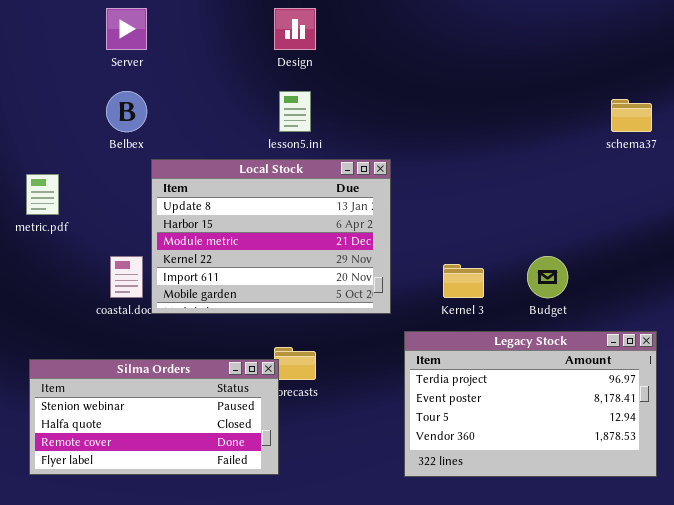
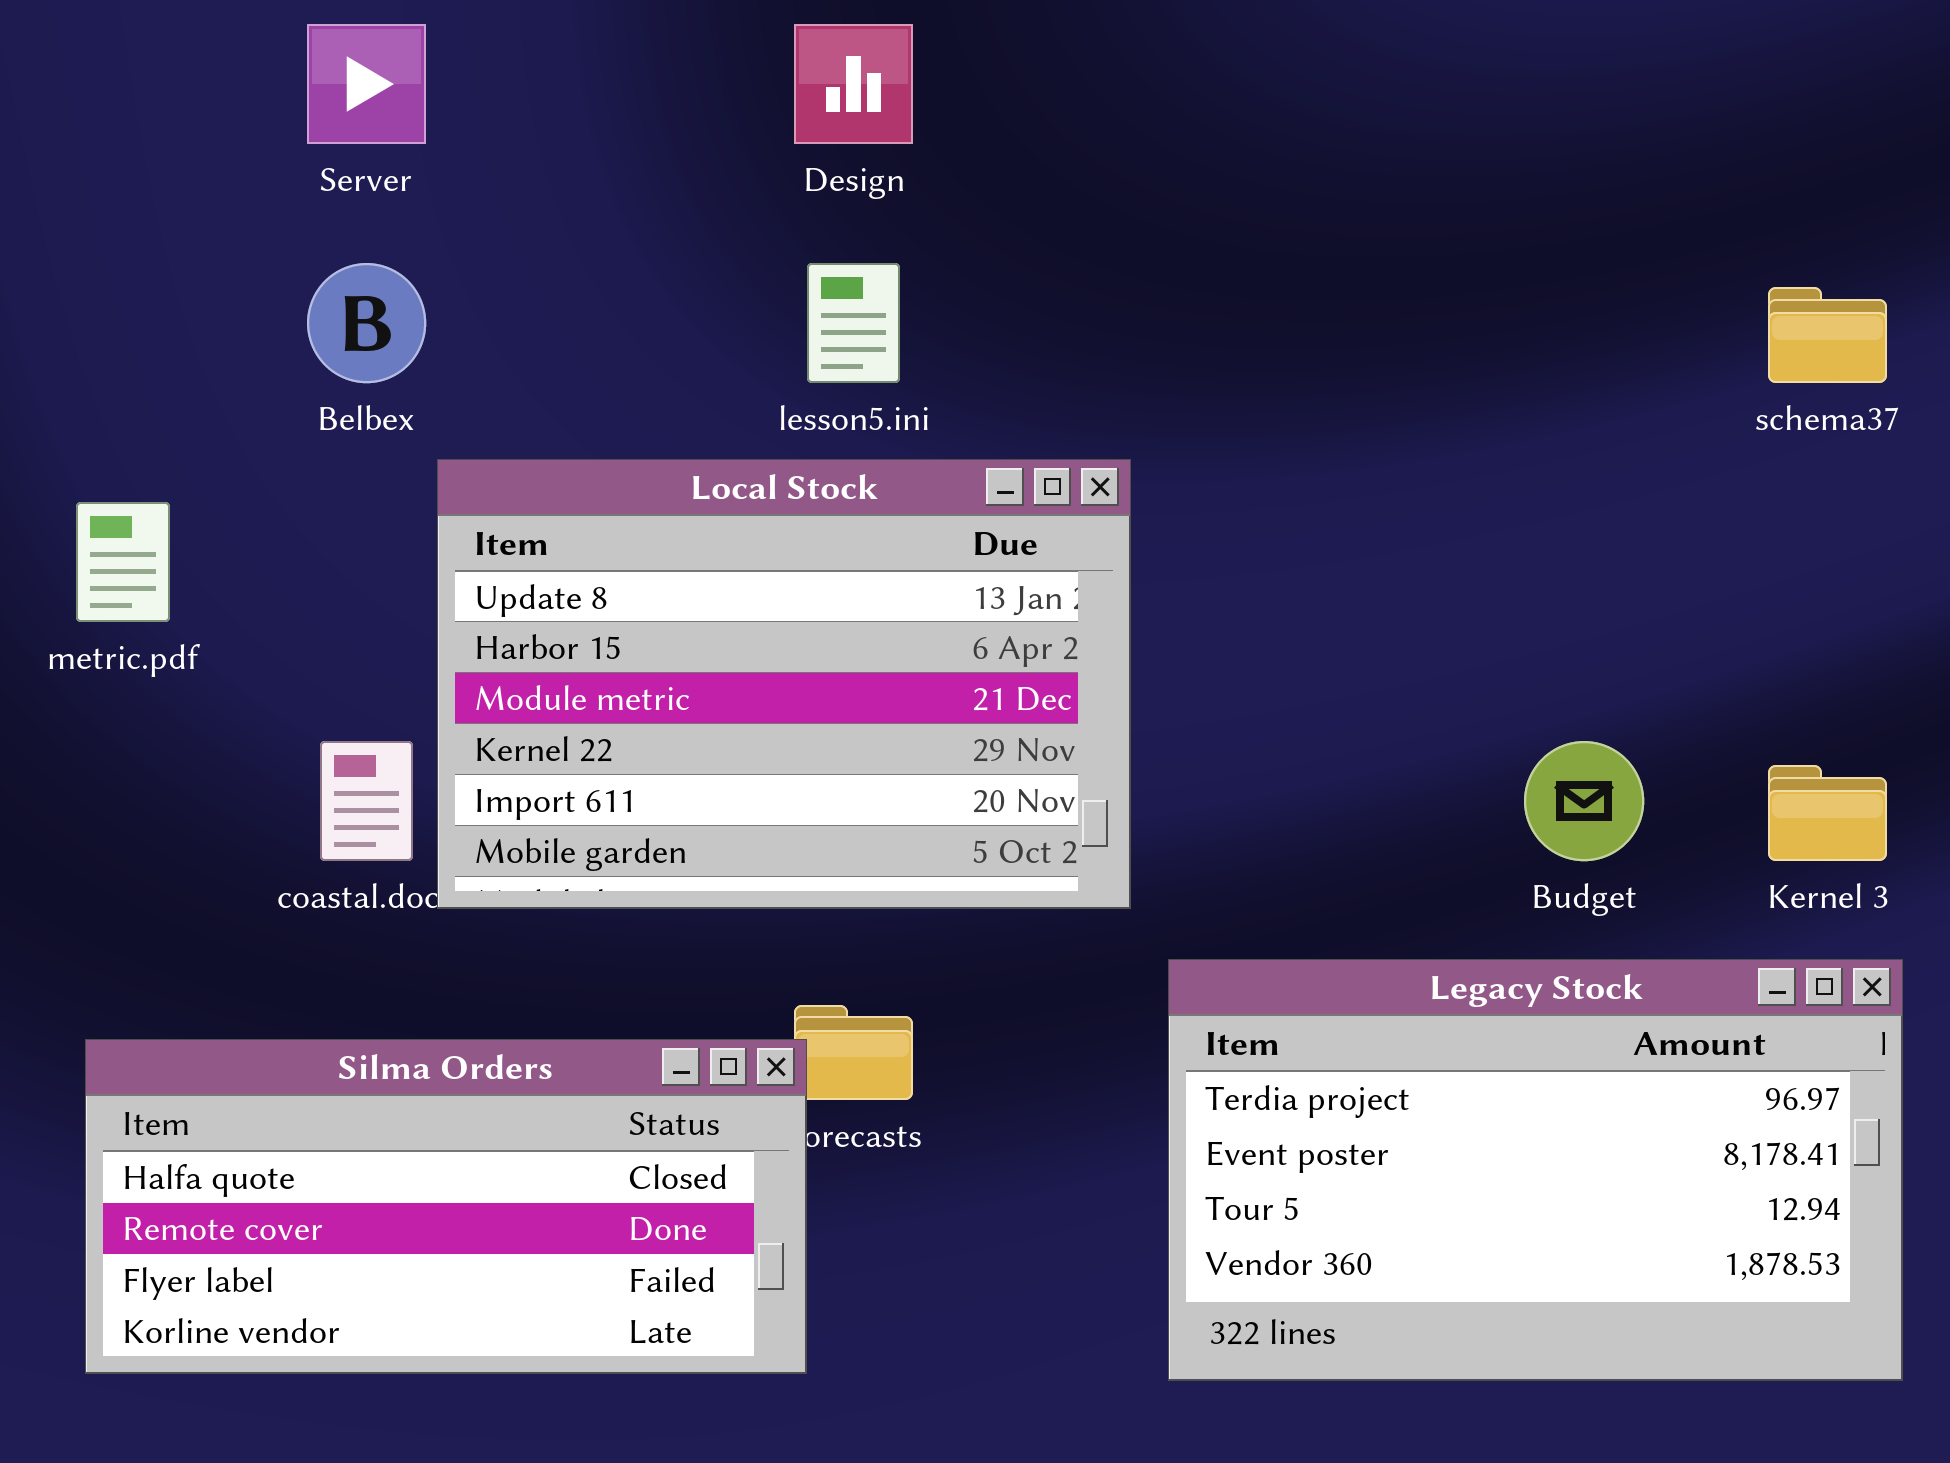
Kernel 3: [443,264,484,298] -> [1768,765,1887,861], moved
Silma Orders: [29,359,279,475] -> [85,1039,807,1374], scrolled down 1 row

